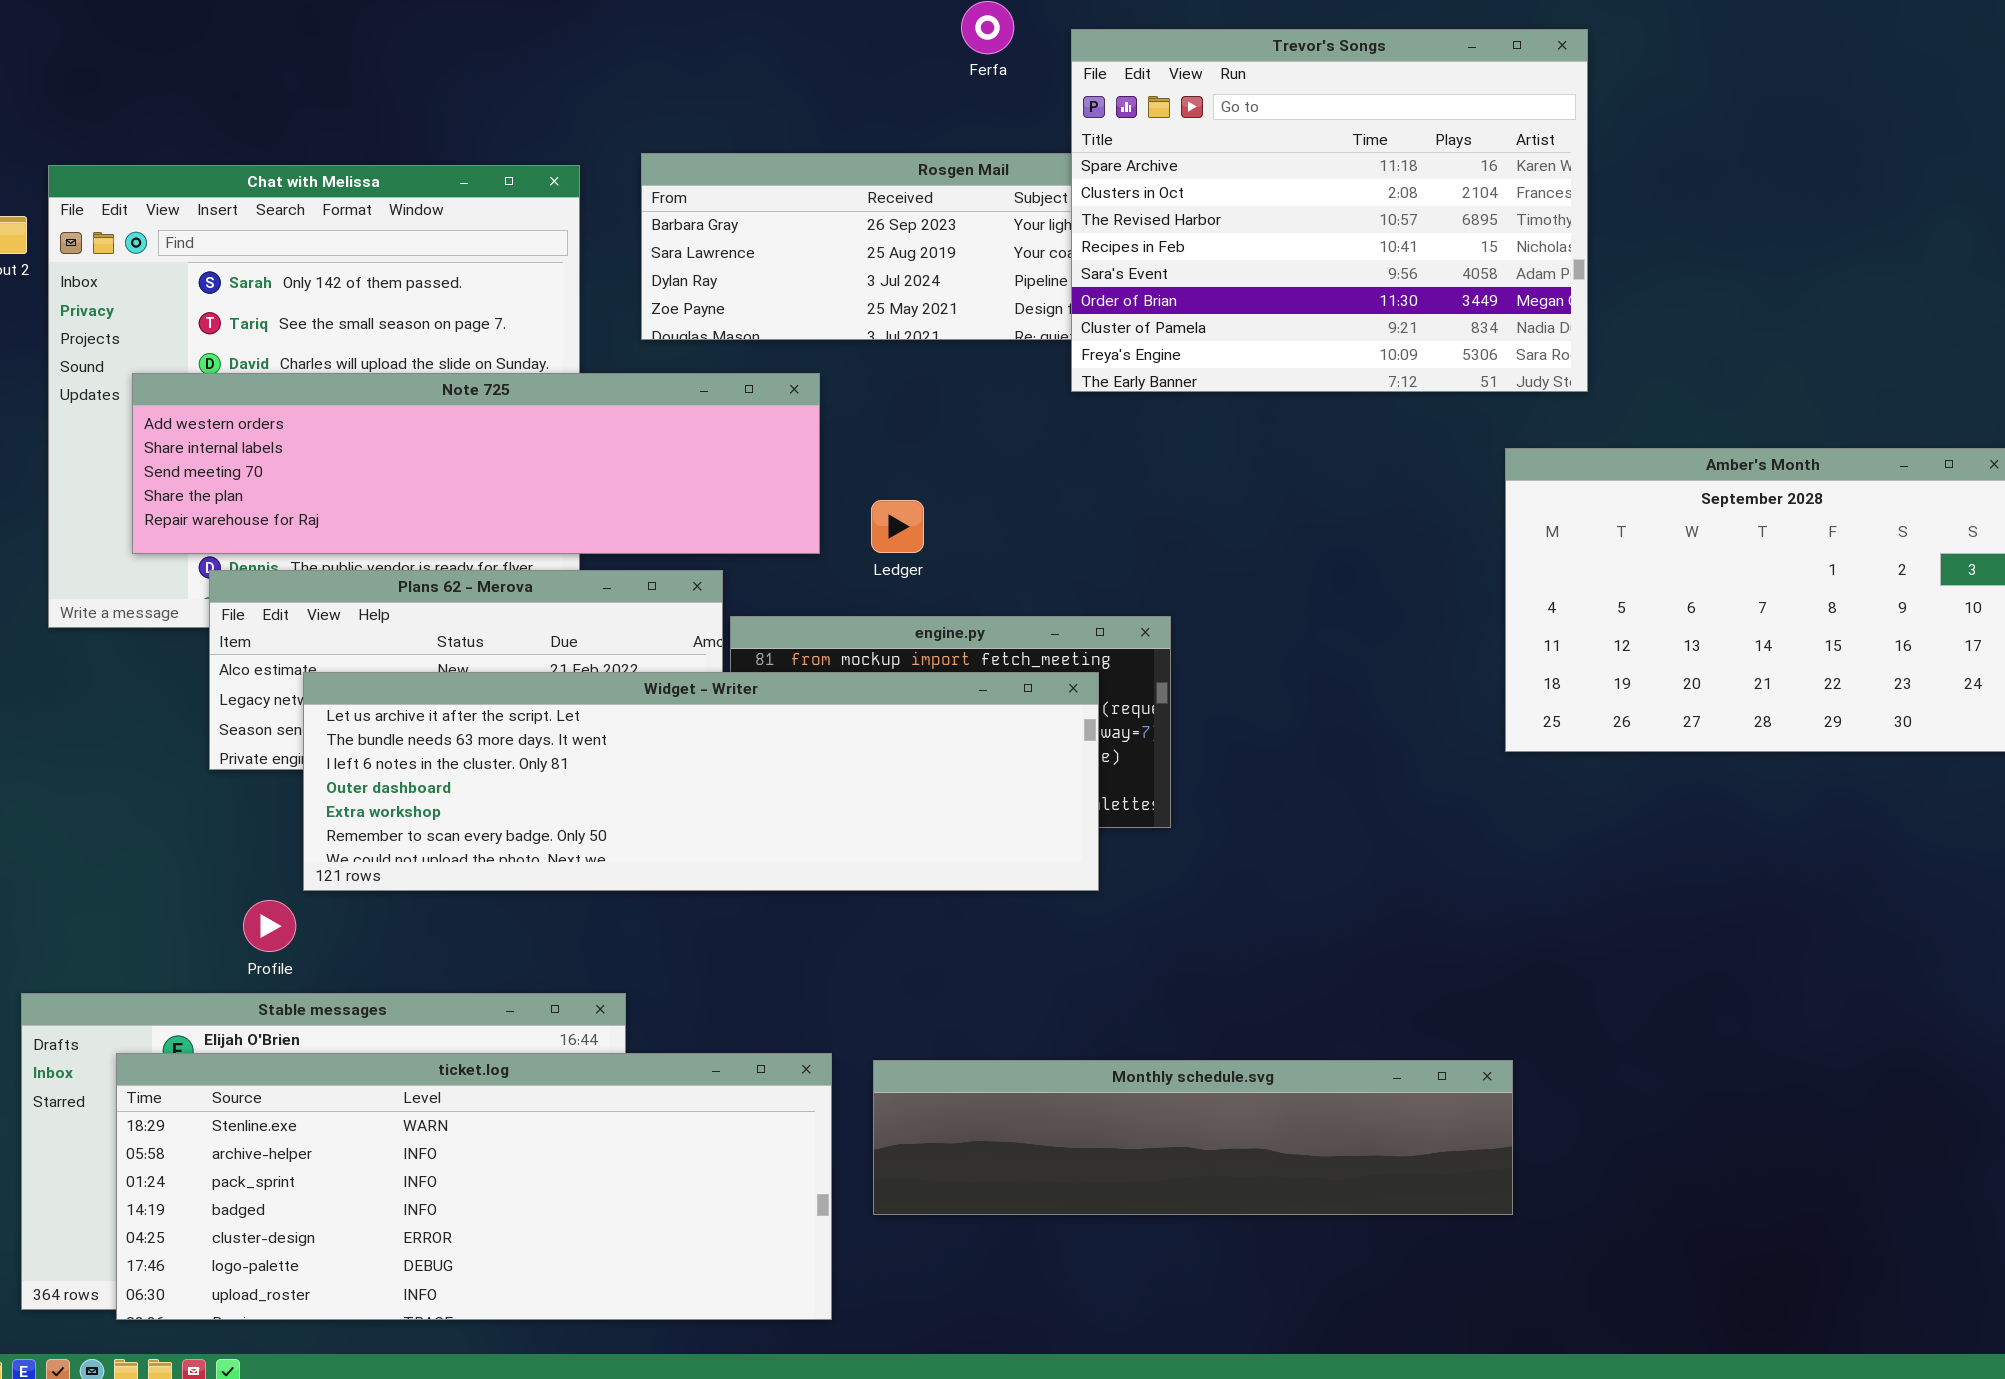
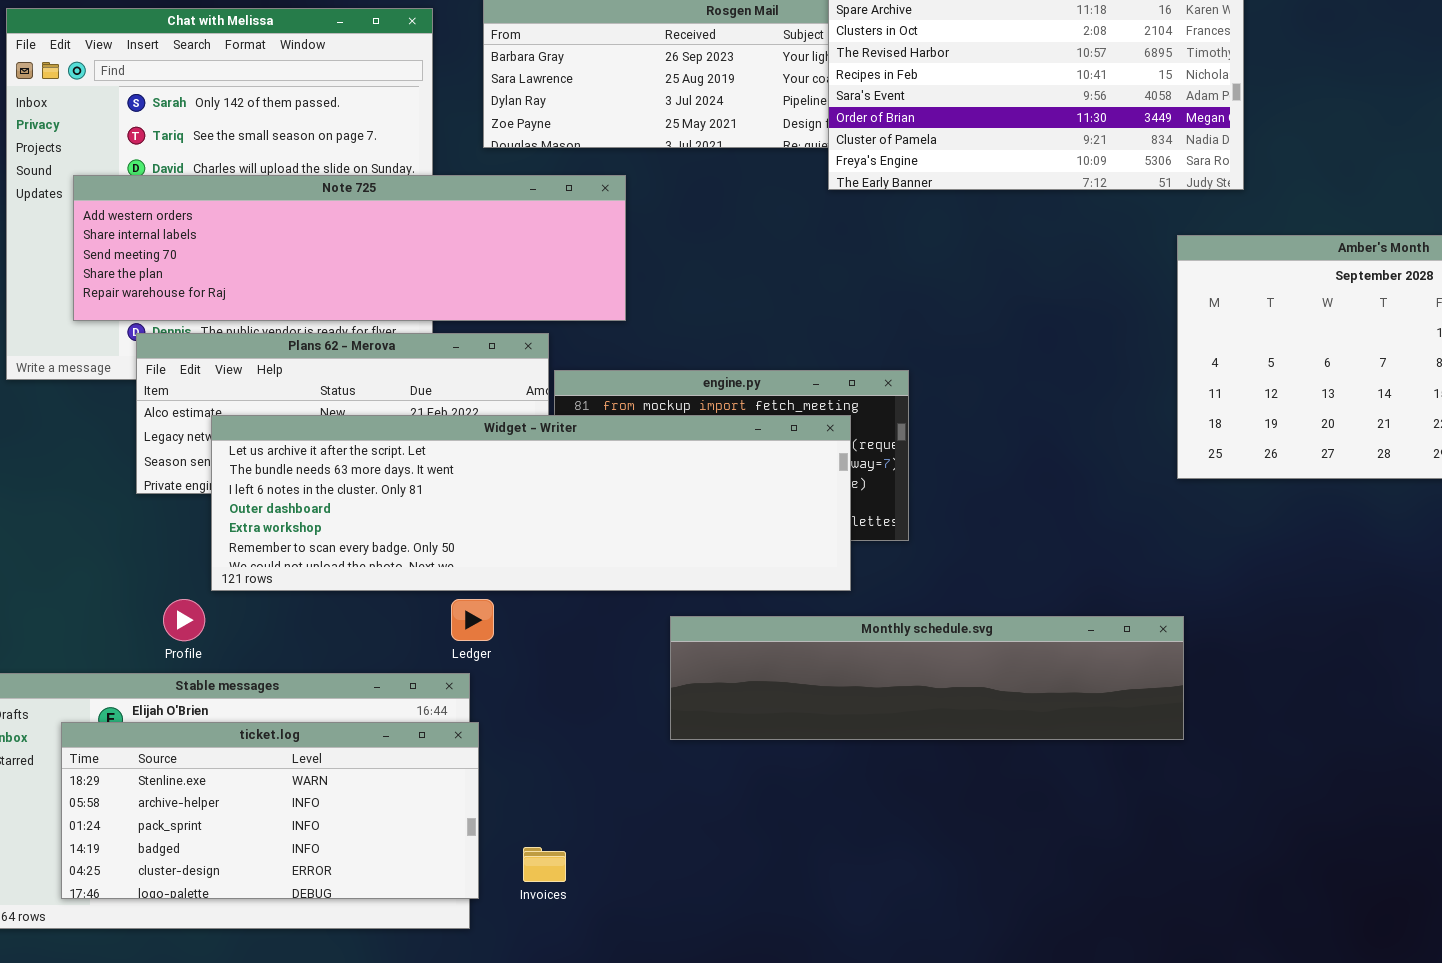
Ledger: [871,500,924,553] -> [451,599,494,641], moved
ticket.log: [116,1053,832,1320] -> [61,722,479,899], resized
Monthly schedule.svg: [873,1060,1513,1215] -> [670,616,1184,740], moved

